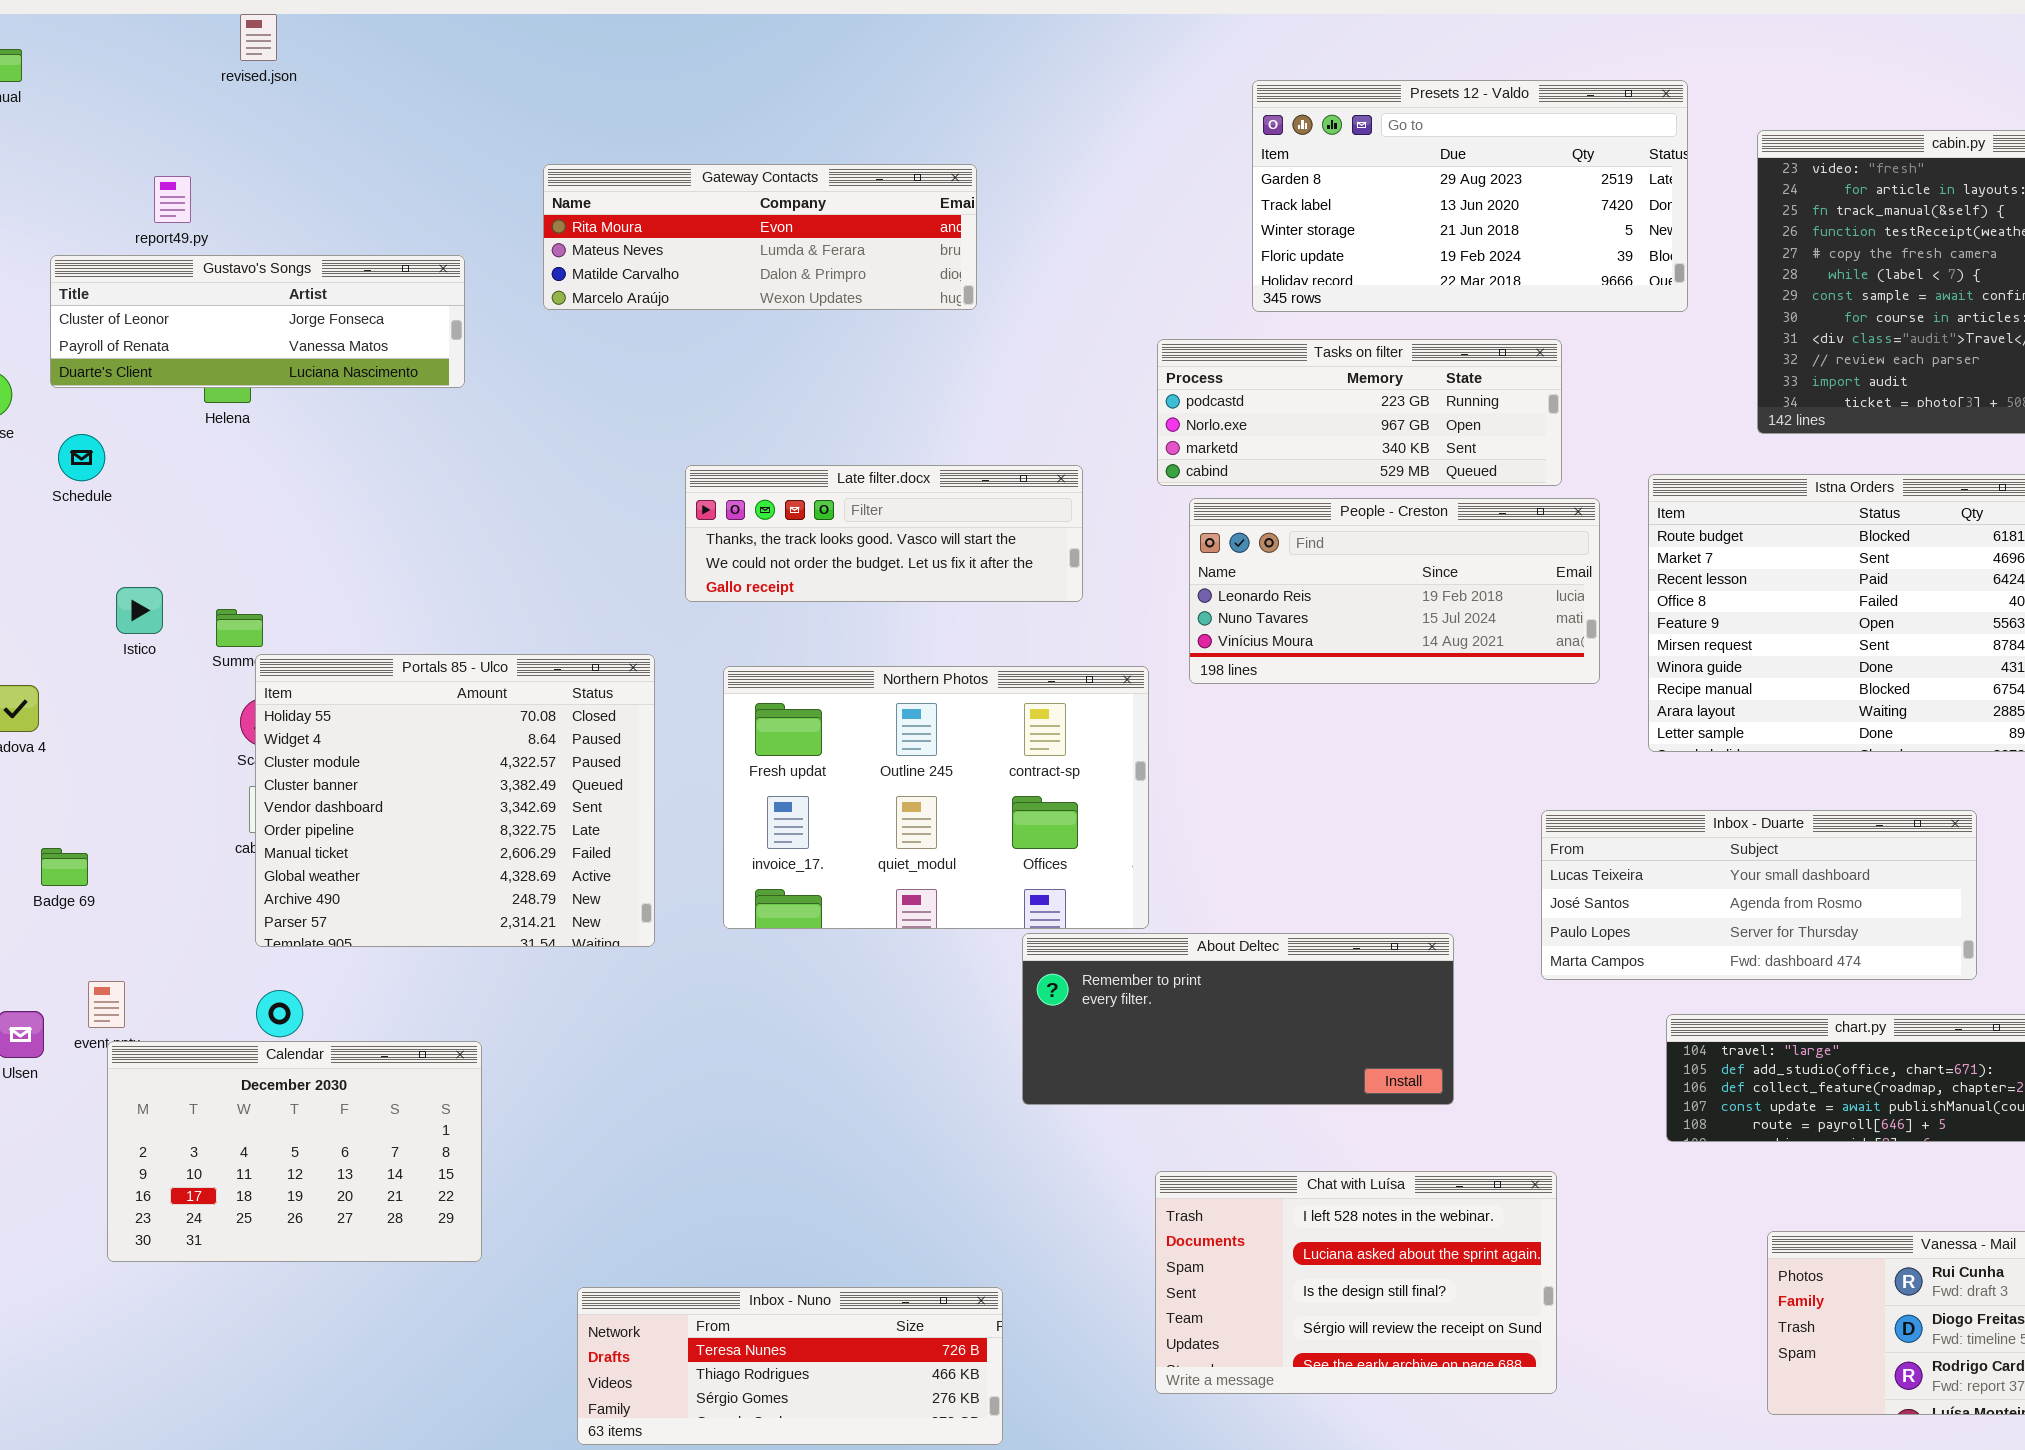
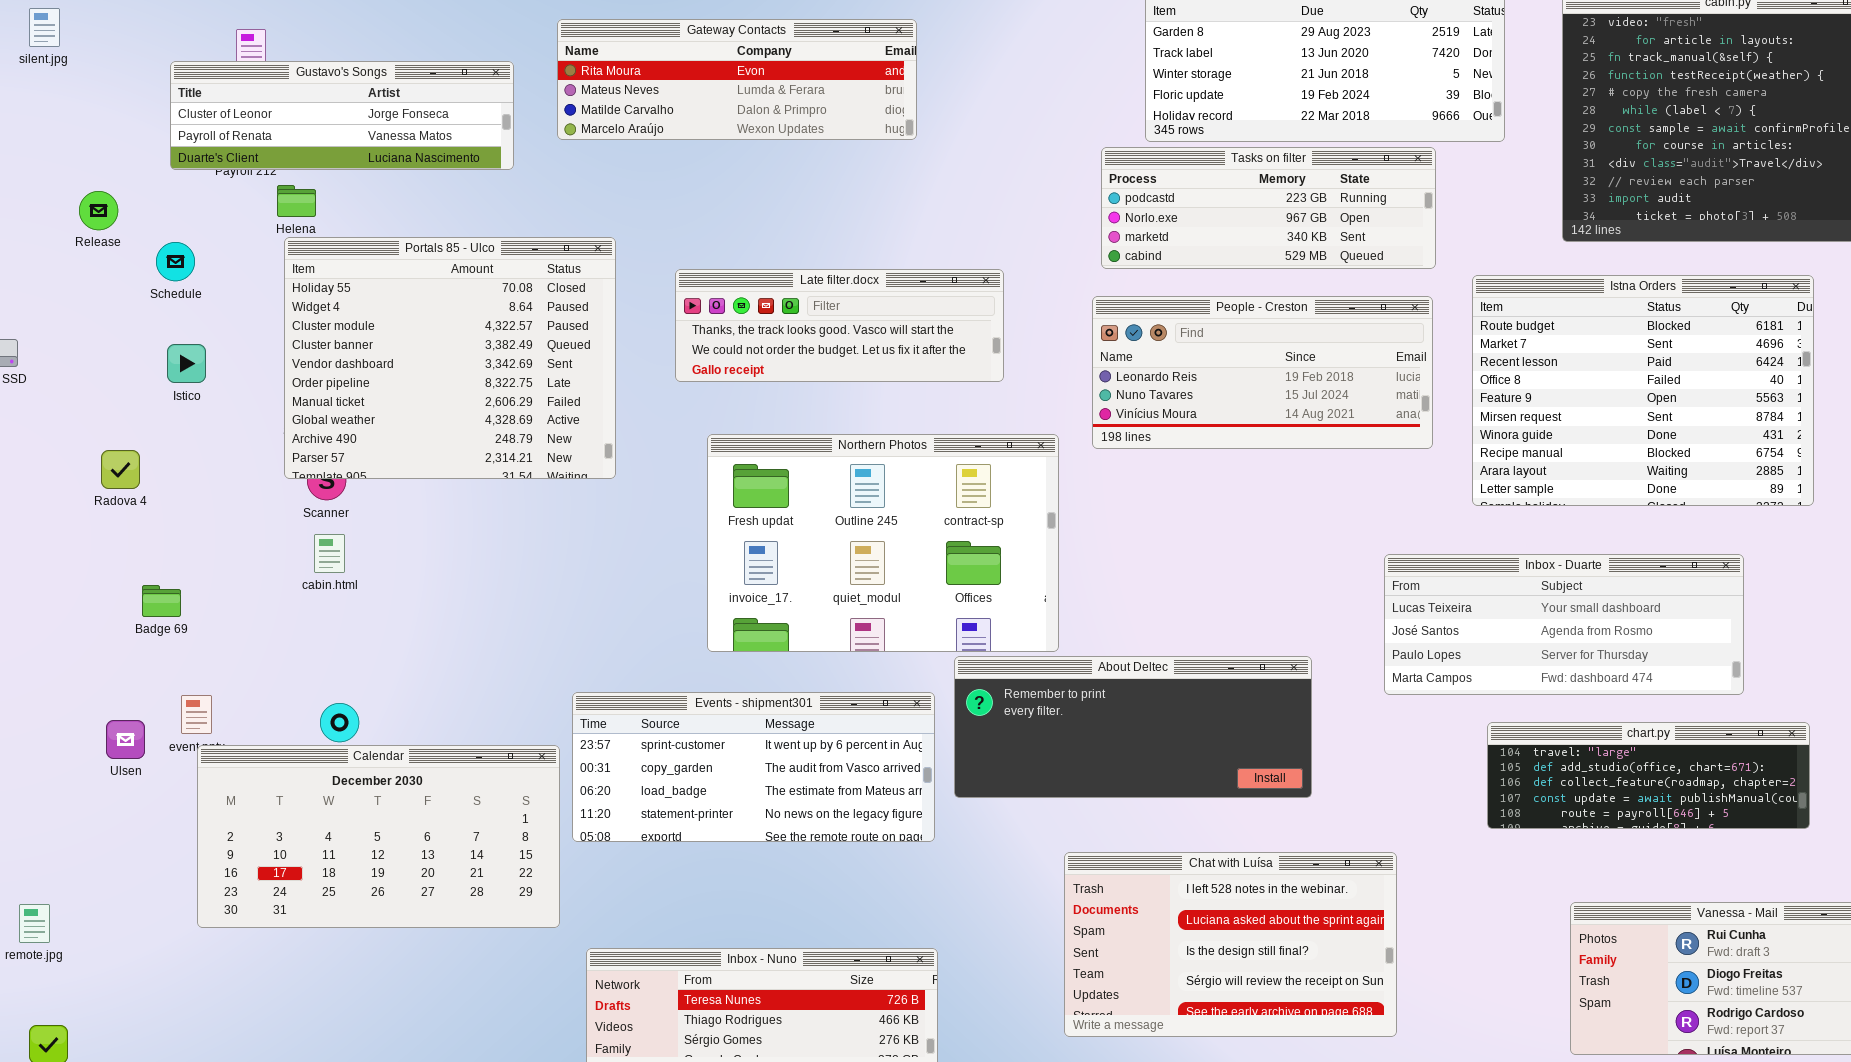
Gustavo's Songs: [50,255,465,388] -> [170,61,514,170], moved
Tasks on filter: [1157,339,1562,486] -> [1101,147,1436,269], moved
Istico: [116,587,163,634] -> [167,344,206,383], moved
Portals 85 - Ulco: [255,654,655,947] -> [284,237,616,479], moved
Events - shipment301: none -> [572,692,935,842], opened
Calendar: [107,1041,482,1262] -> [197,745,560,928], resized

